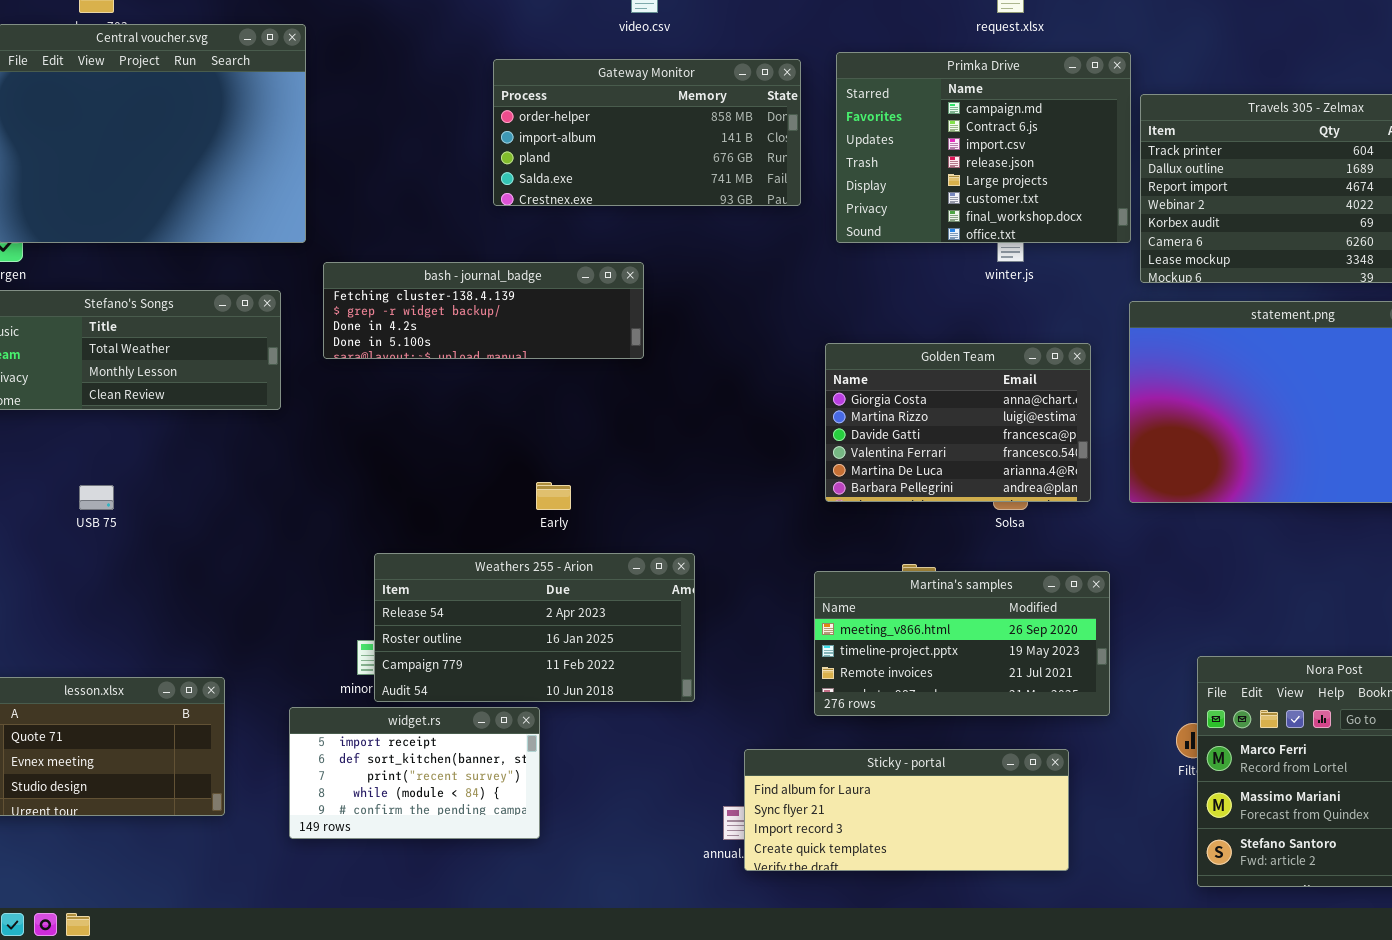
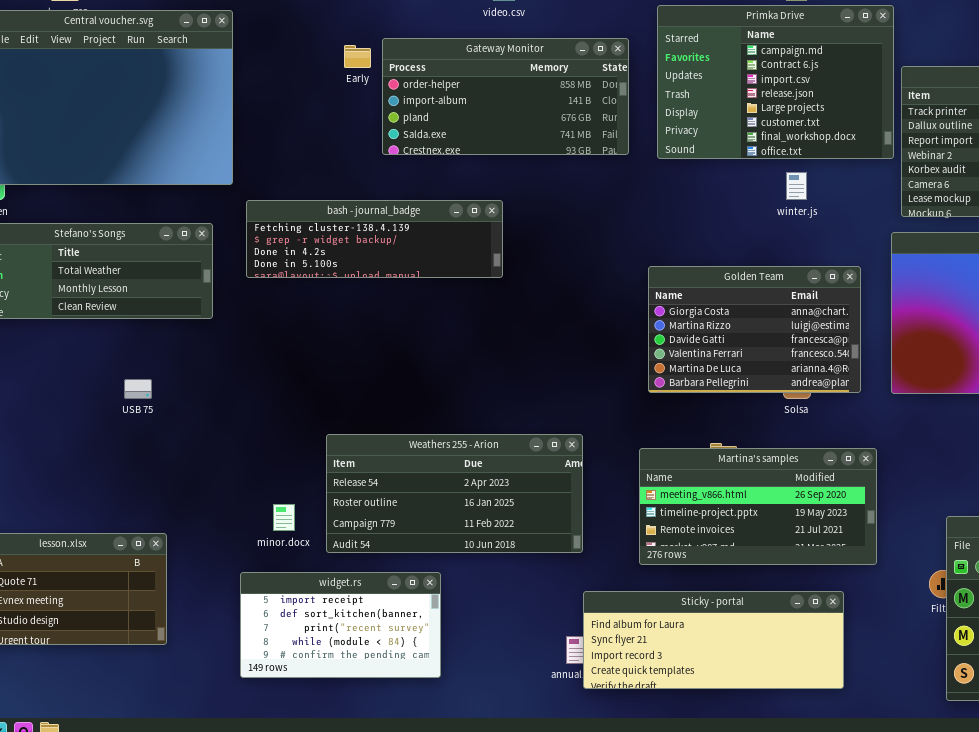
Primka Drive: [836,52,1131,243] -> [657,5,894,159], moved
Early: [536,482,571,510] -> [344,45,371,68], moved
USB 75: [79,485,114,510] -> [124,379,152,399], moved
Weathers 255 - Arion: [374,553,695,702] -> [326,434,583,553], moved
widget.rs: [289,707,540,839] -> [240,572,441,678], moved

